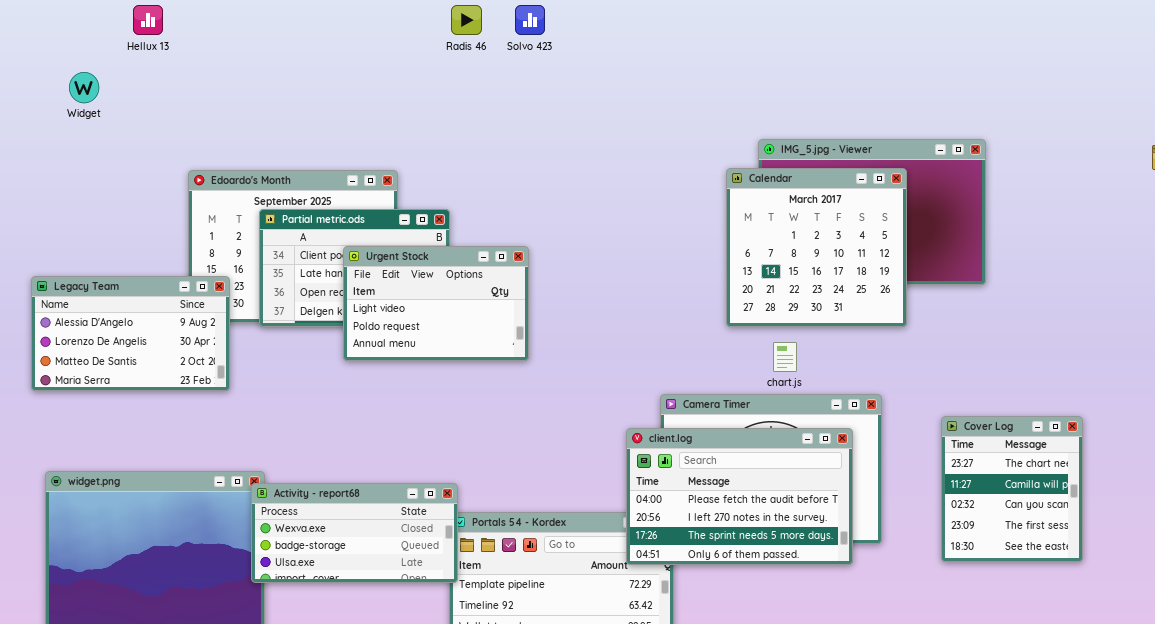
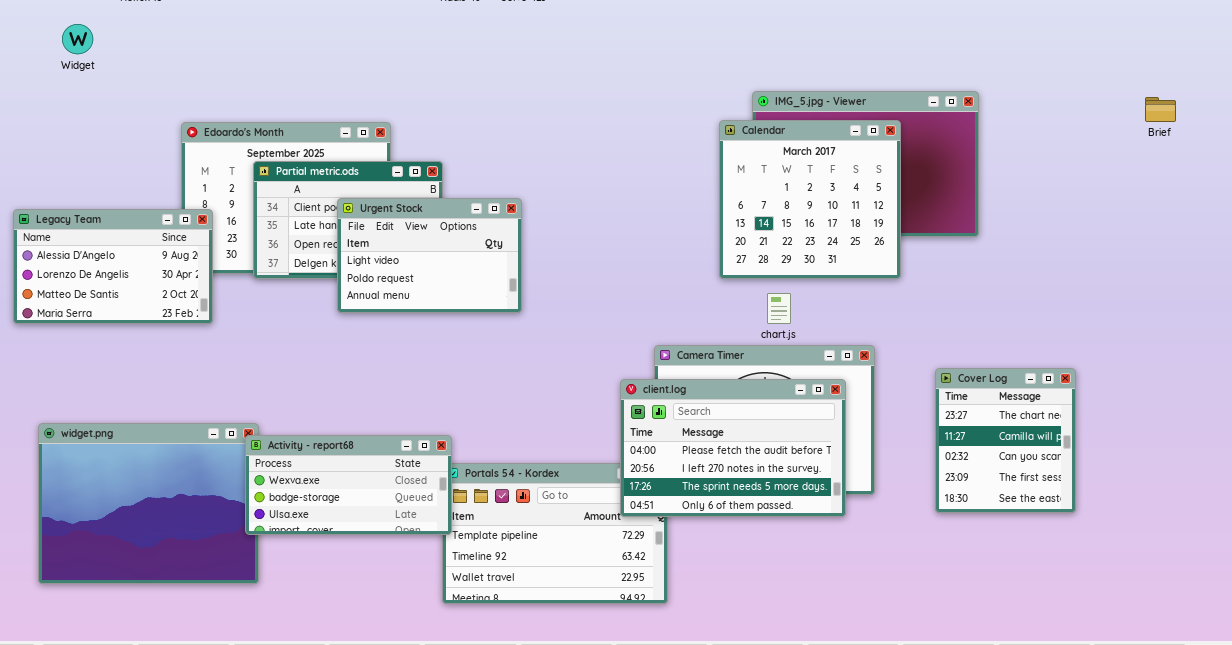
Legacy Team: [31,276,230,391] -> [13,209,213,324], moved

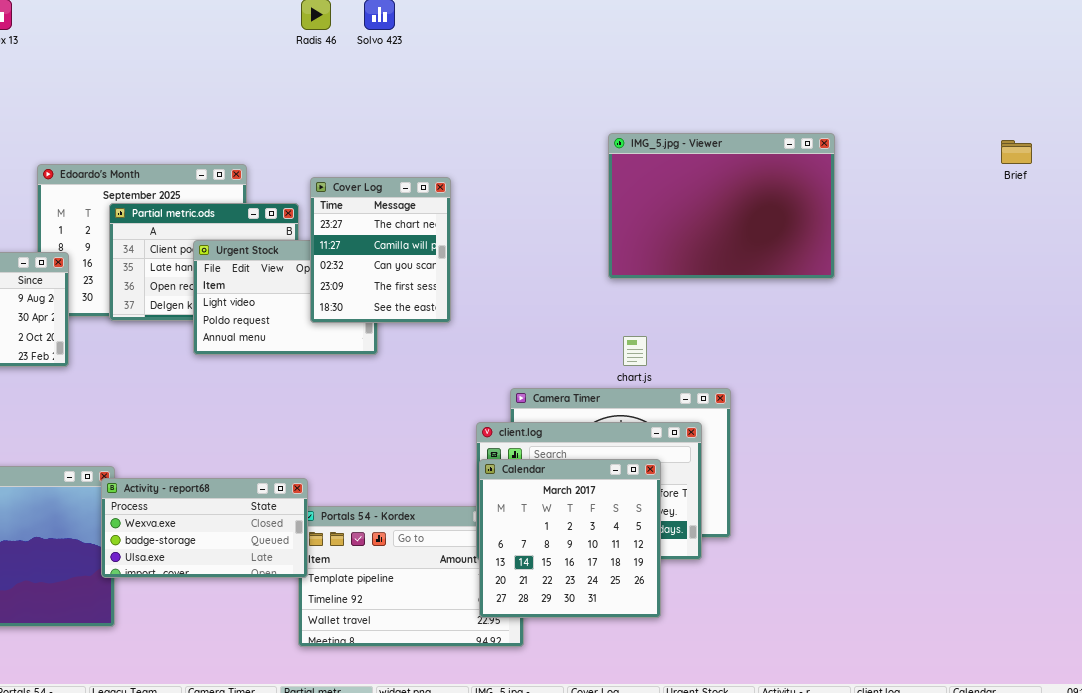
Calendar: [719,120,901,279] -> [479,459,661,618], moved
Cover Log: [935,368,1076,513] -> [310,177,451,323], moved

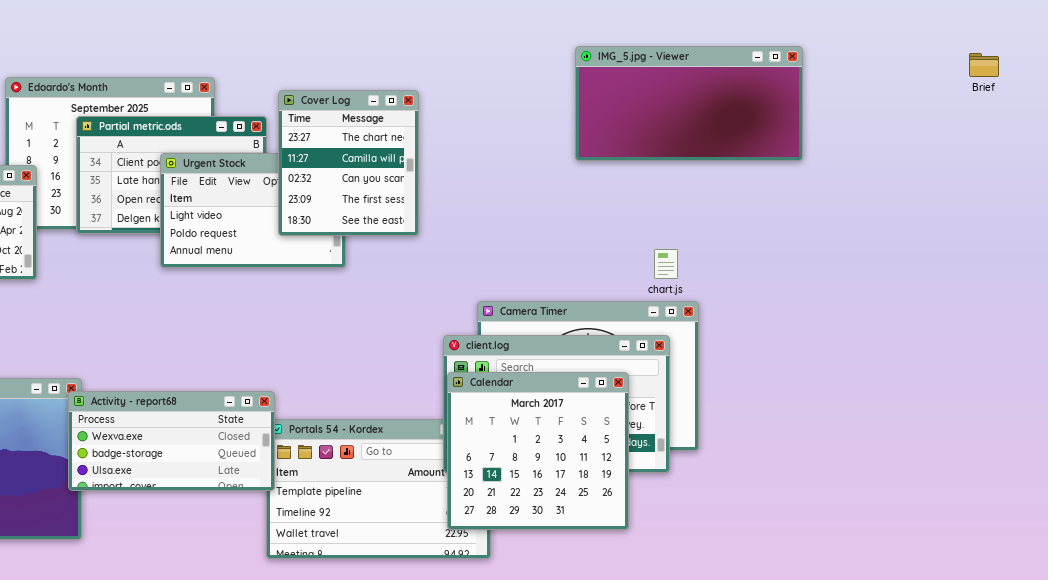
IMG_5.jpg - Viewer: [608,133,835,279] -> [575,46,803,161], resized
chart.js: [623,336,647,366] -> [654,249,678,279], moved

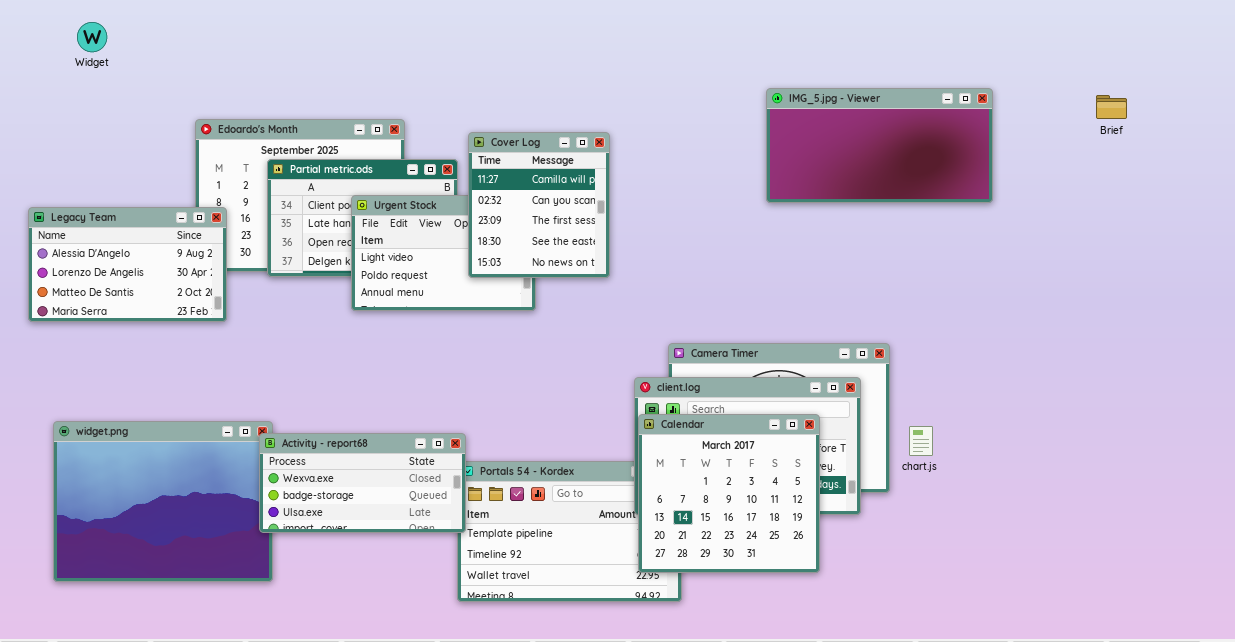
Brief: [969,53,999,77] -> [1096,95,1127,119], moved
Cover Log: [278,90,419,236] -> [468,132,610,278], scrolled down 1 row
chart.js: [654,249,678,279] -> [909,426,933,456], moved

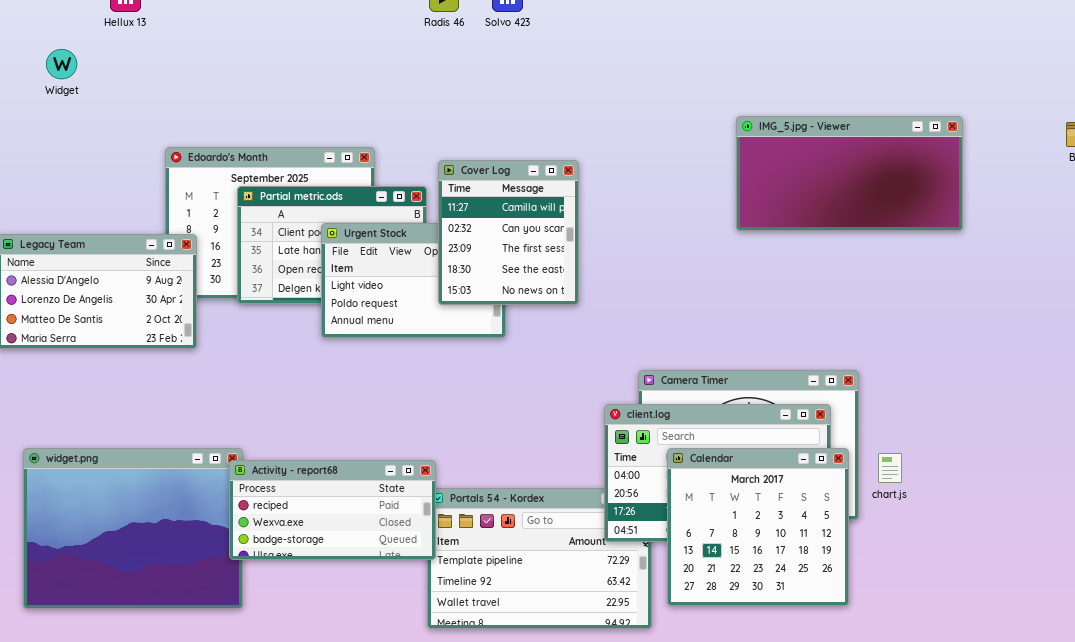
Calendar: [638,414,820,573] -> [667,448,849,606], moved
Activity - report68: [259,433,466,533] -> [229,460,436,560], scrolled up 1 row

